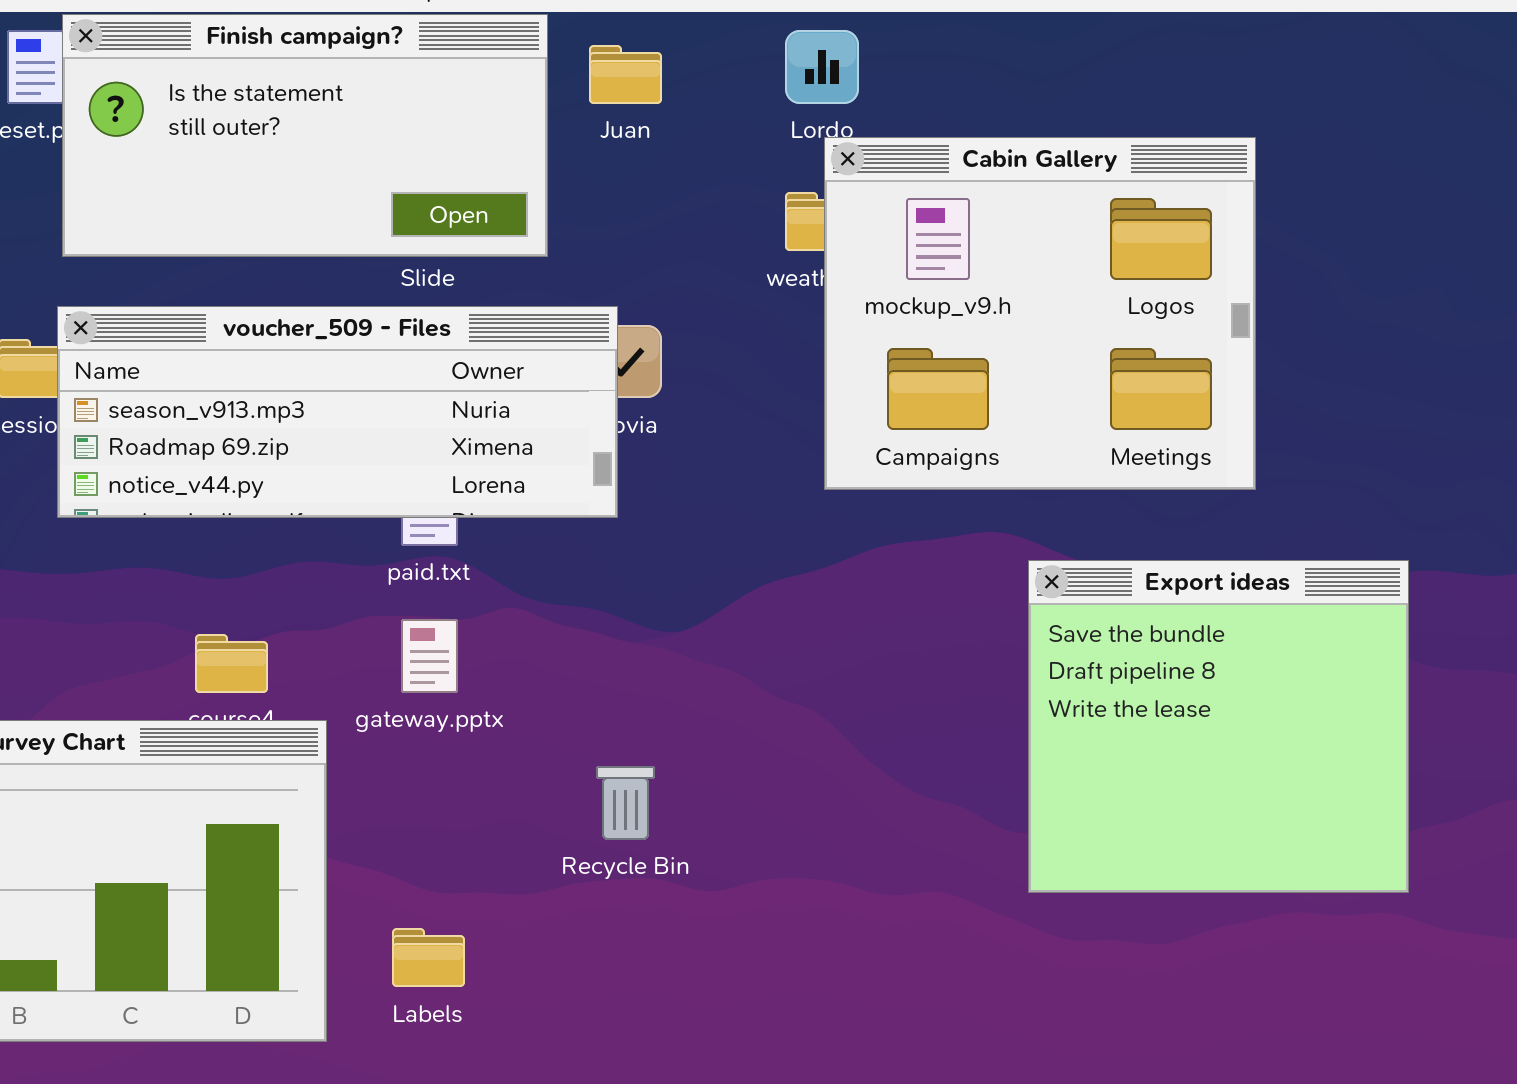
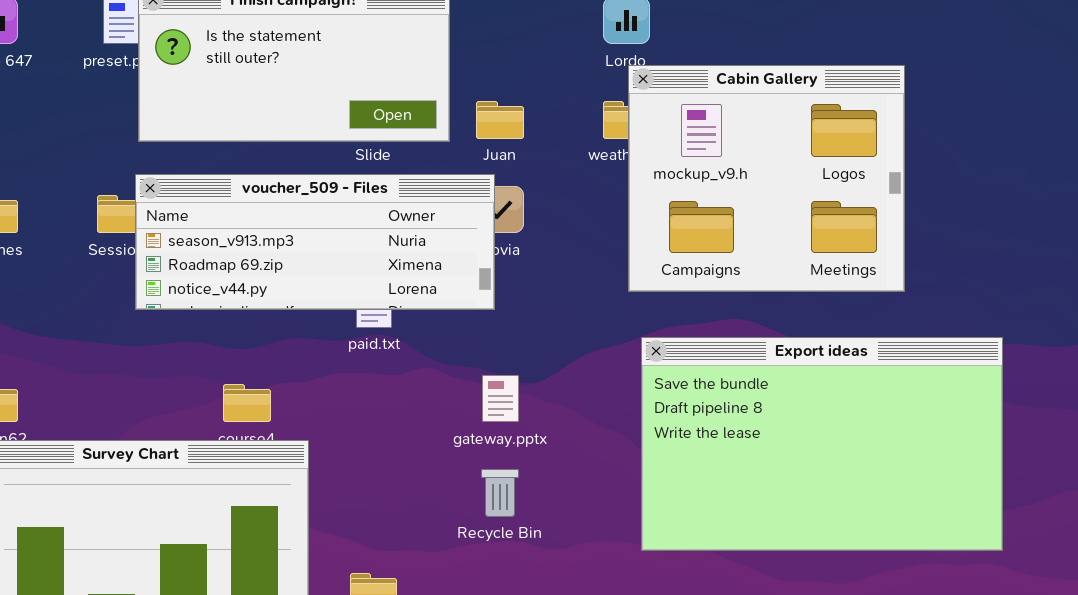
Juan: [589,45,662,104] -> [476,101,524,139], moved
Export ideas: [1028,560,1409,893] -> [641,337,1003,551], resized
gateway.pptx: [401,619,458,693] -> [482,375,519,422], moved

